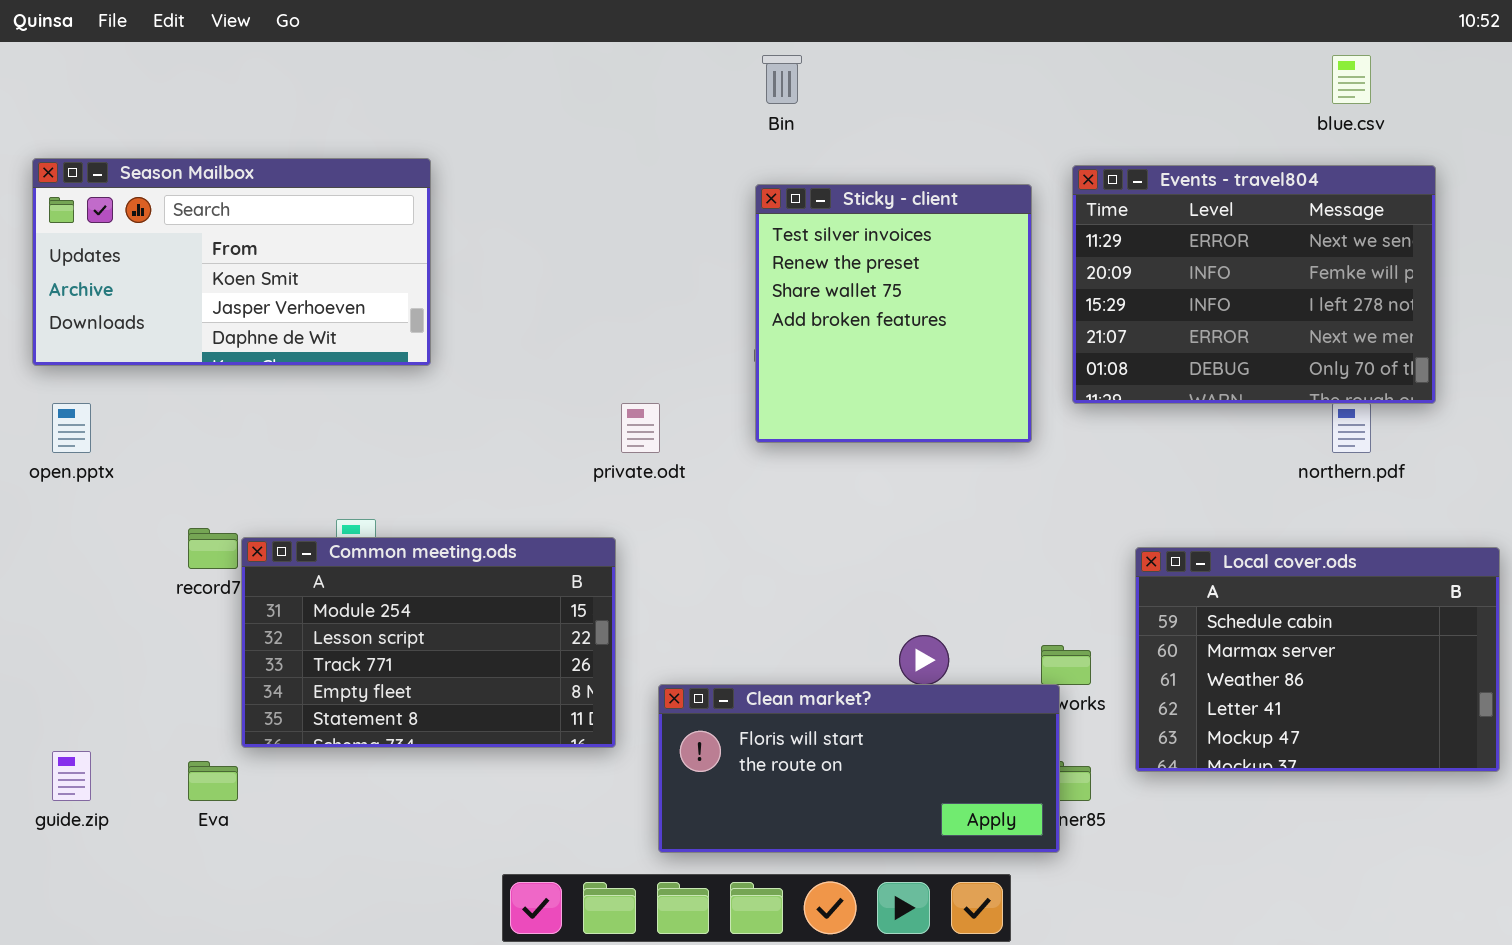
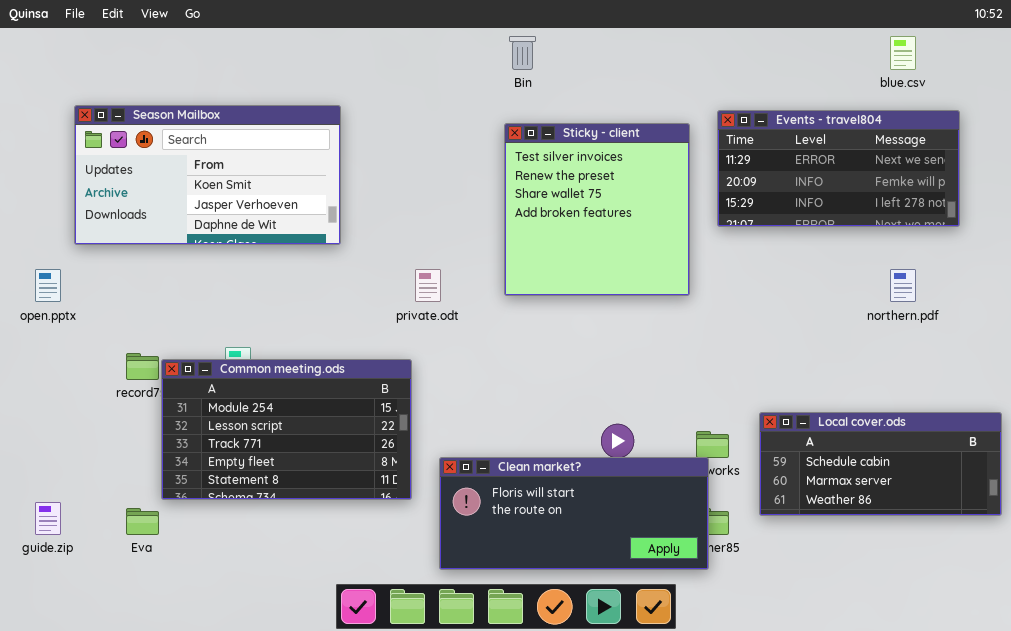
Season Mailbox: [32,158,431,366] -> [74,105,341,245], moved
Events - travel804: [1072,165,1436,404] -> [717,110,960,227], resized
Local cover.ods: [1135,547,1500,772] -> [759,412,1002,516], resized

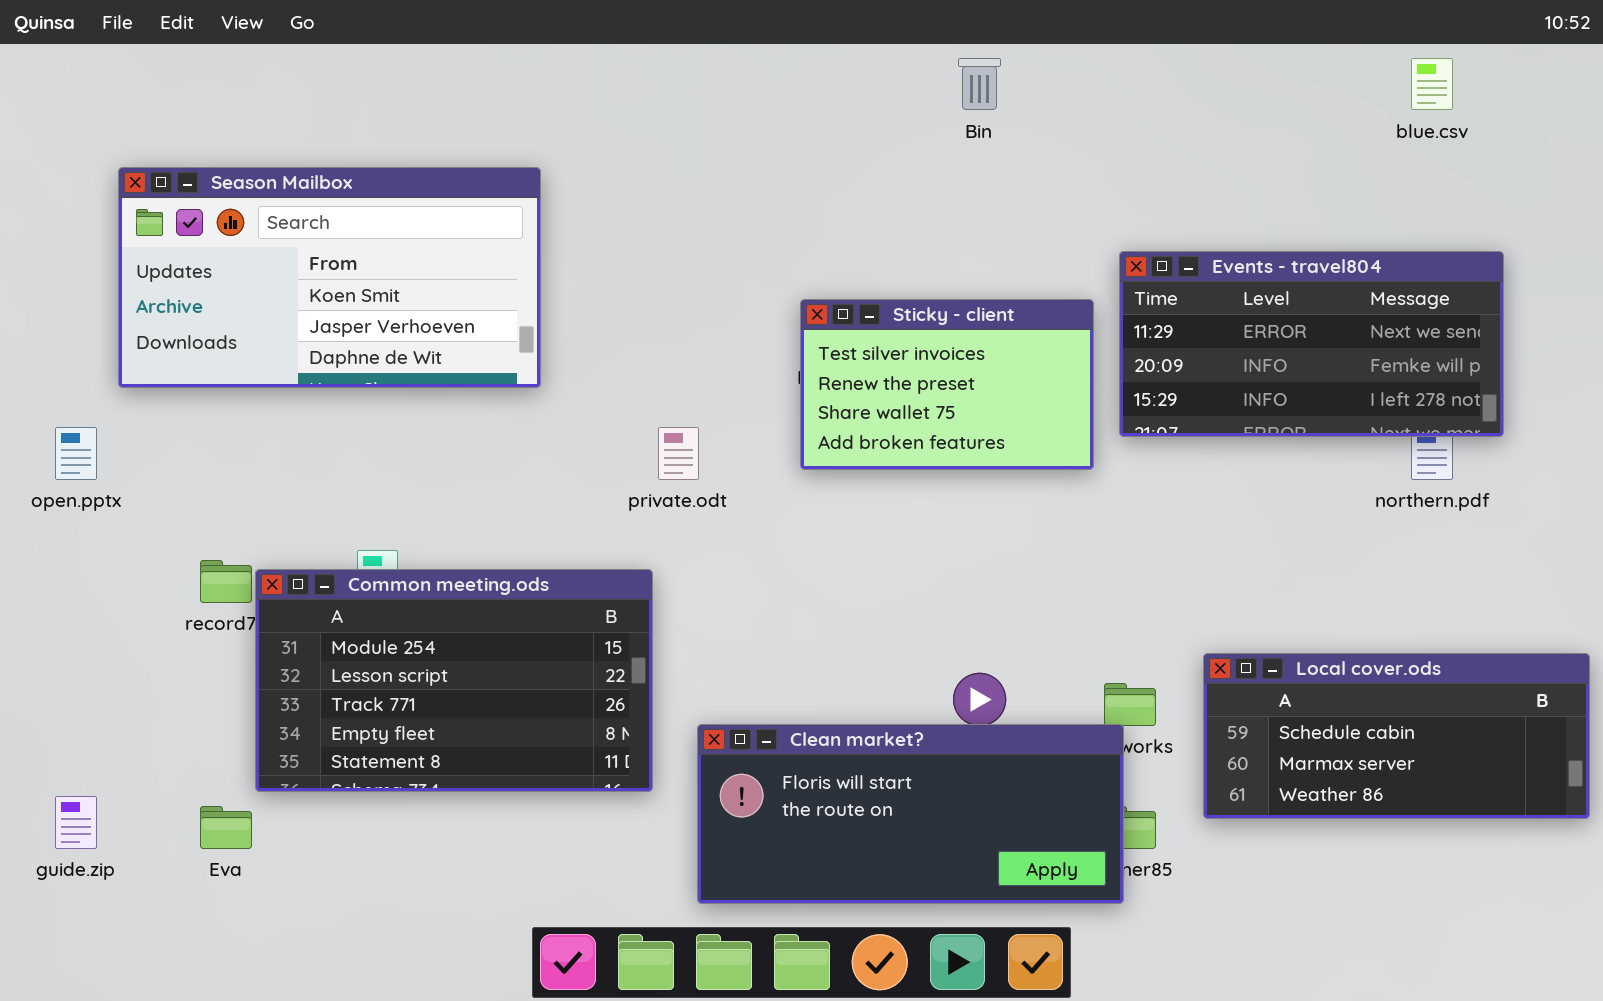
Bin: [509,36,536,70] -> [958,58,1001,110], moved
Events - travel804: [717,110,960,227] -> [1119,251,1504,437], moved
Sticky - client: [504,123,690,296] -> [800,299,1094,470], resized

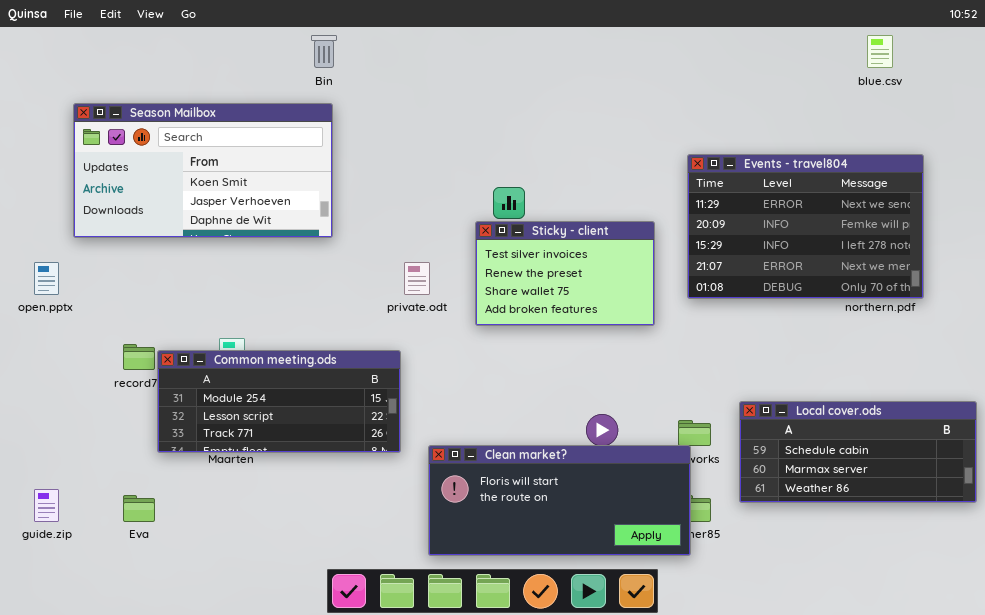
Bin: [958,58,1001,110] -> [311,35,337,68], moved
Events - travel804: [1119,251,1504,437] -> [687,154,924,299], resized
Sticky - client: [800,299,1094,470] -> [475,221,655,326], moved
Common meeting.ods: [255,569,653,792] -> [157,350,401,453], resized

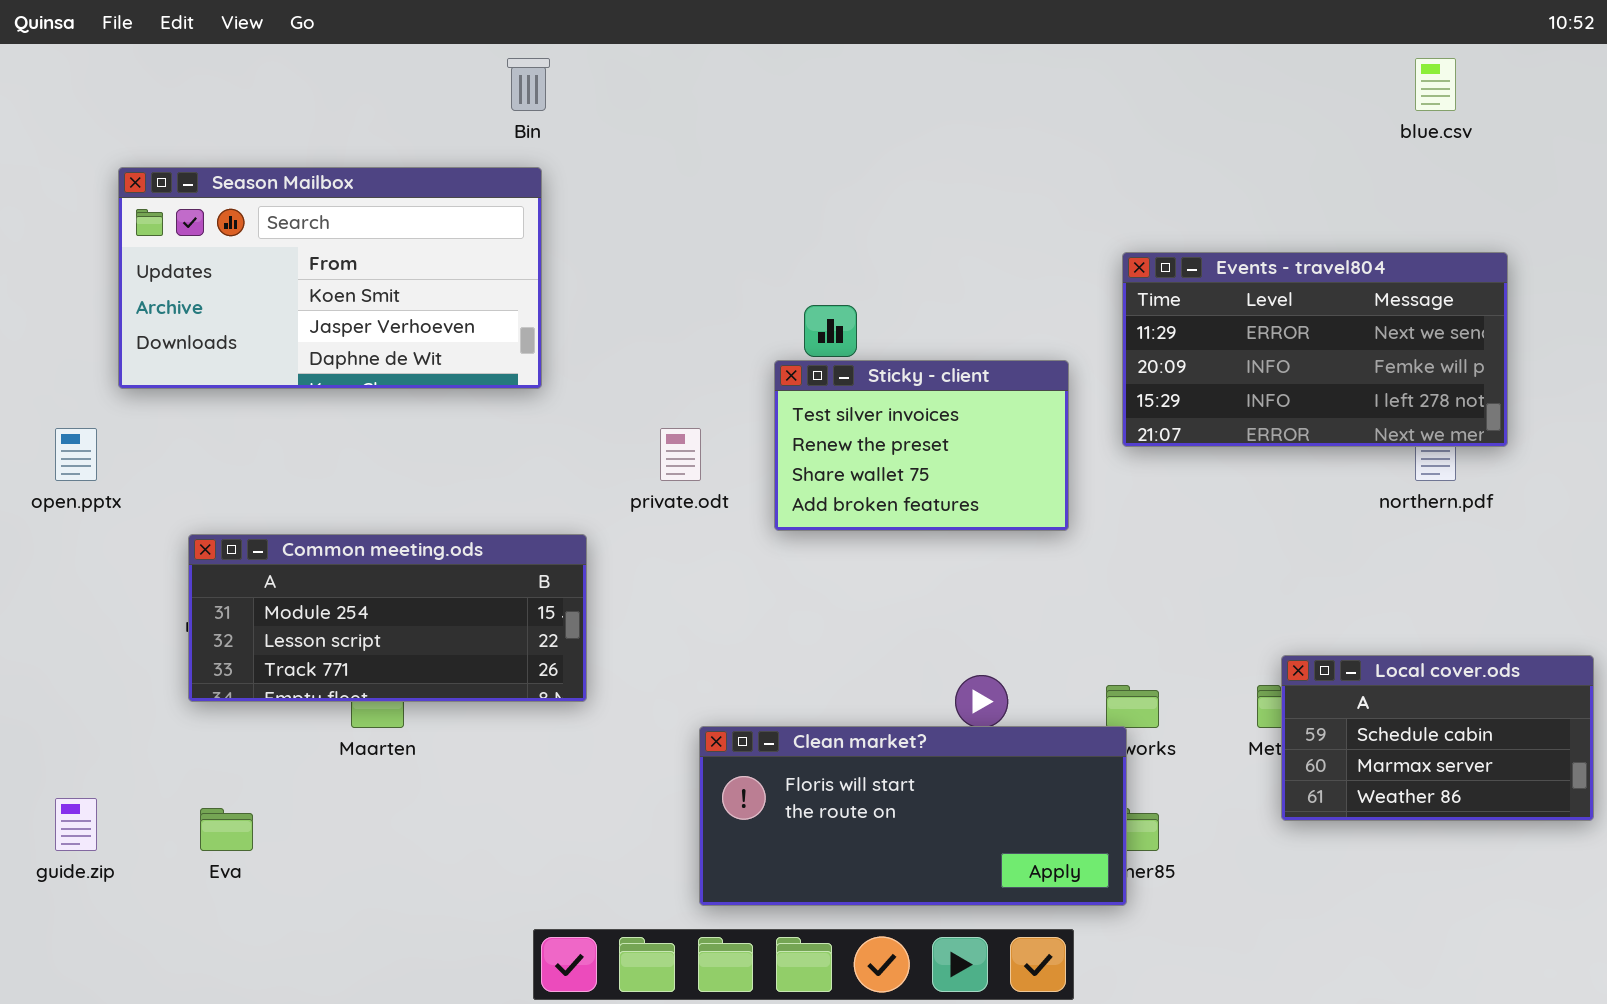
Events - travel804: [687,154,924,299] -> [1122,252,1508,447], resized
Common meeting.ods: [157,350,401,453] -> [188,534,587,702], moved
Local cover.ods: [739,401,977,503] -> [1281,655,1594,821], resized

